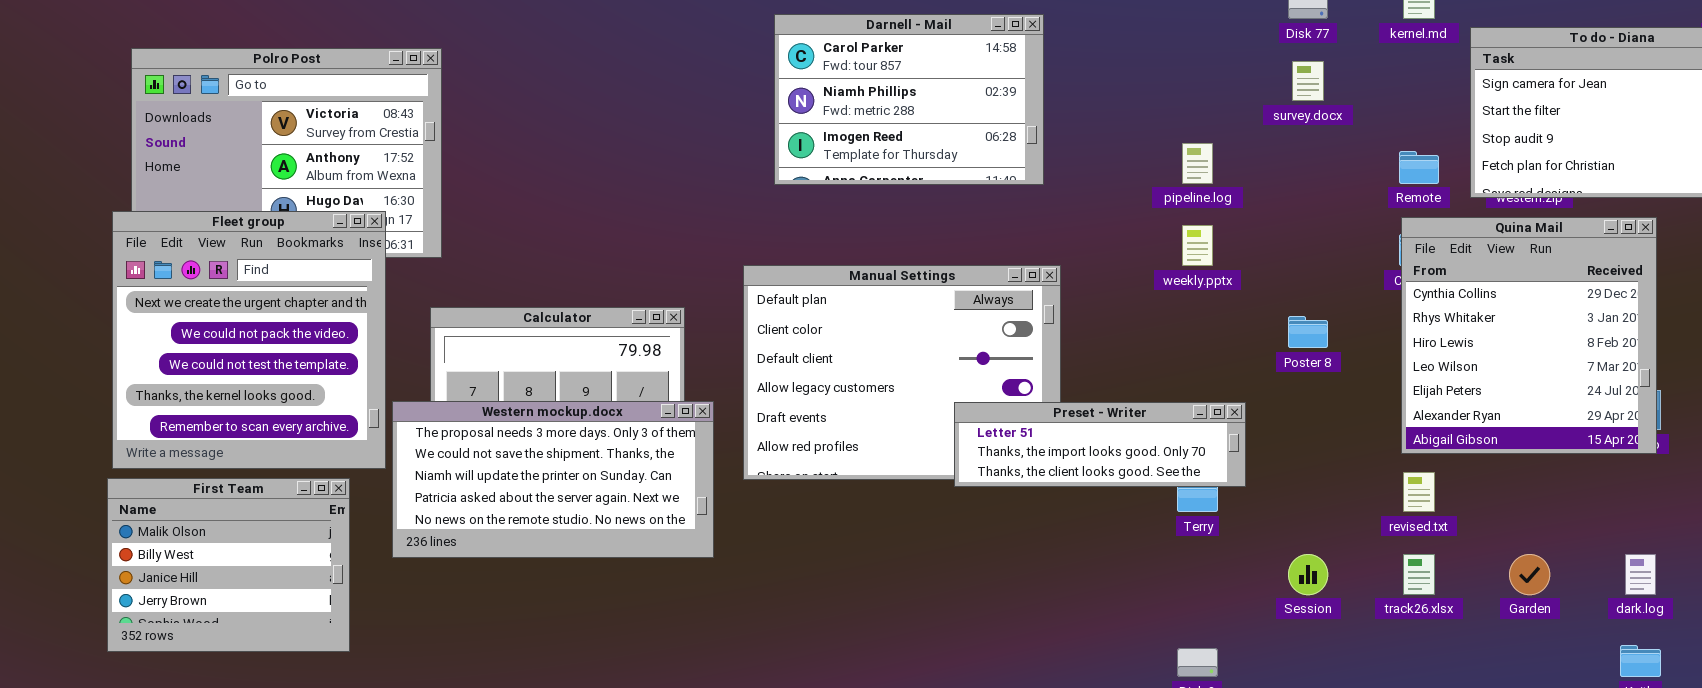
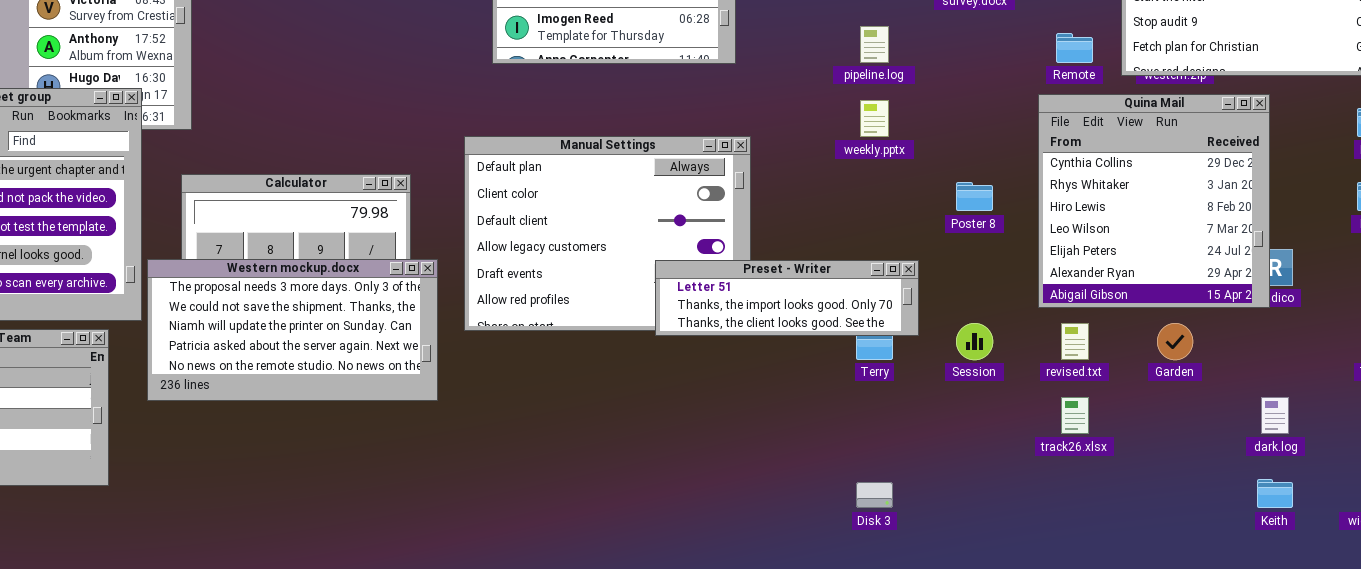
Quina Mail: [1401,217,1657,454] -> [1038,94,1270,308], moved
Session: [1288,554,1328,595] -> [956,323,993,360], moved
Garden: [1509,554,1550,595] -> [1157,323,1193,360], moved

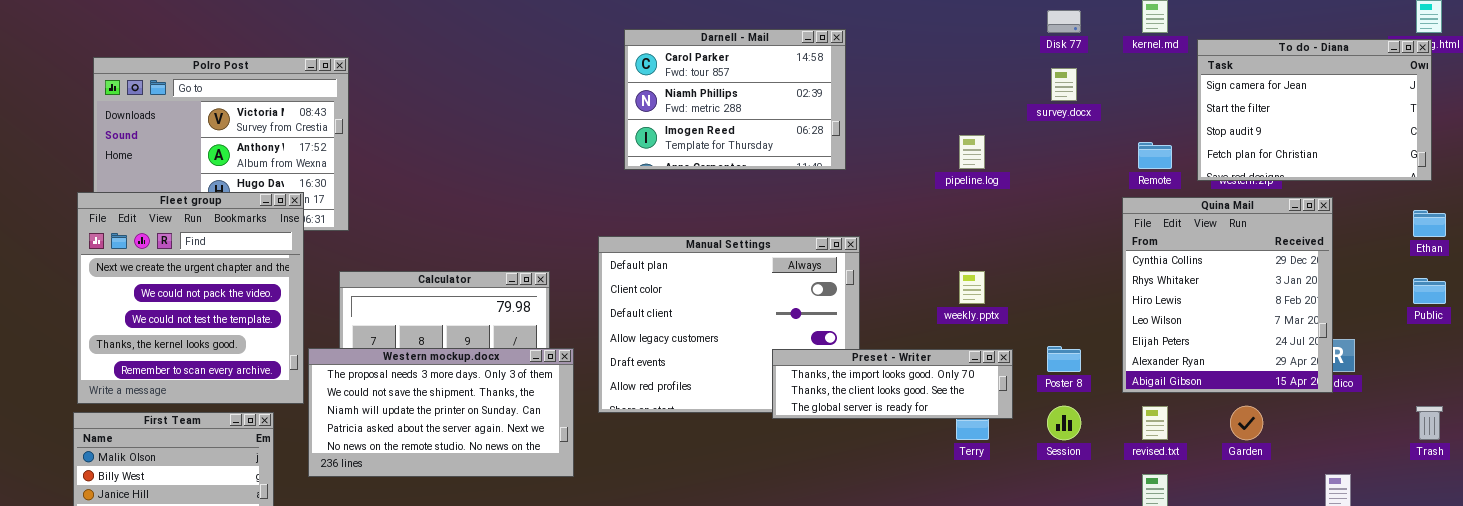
weekly.pptx: [860,100,889,137] -> [959,271,985,304], moved
Poster 8: [956,182,993,211] -> [1047,346,1081,372], moved
Preset - Writer: [655,260,919,336] -> [772,349,1013,419], scrolled down 1 row

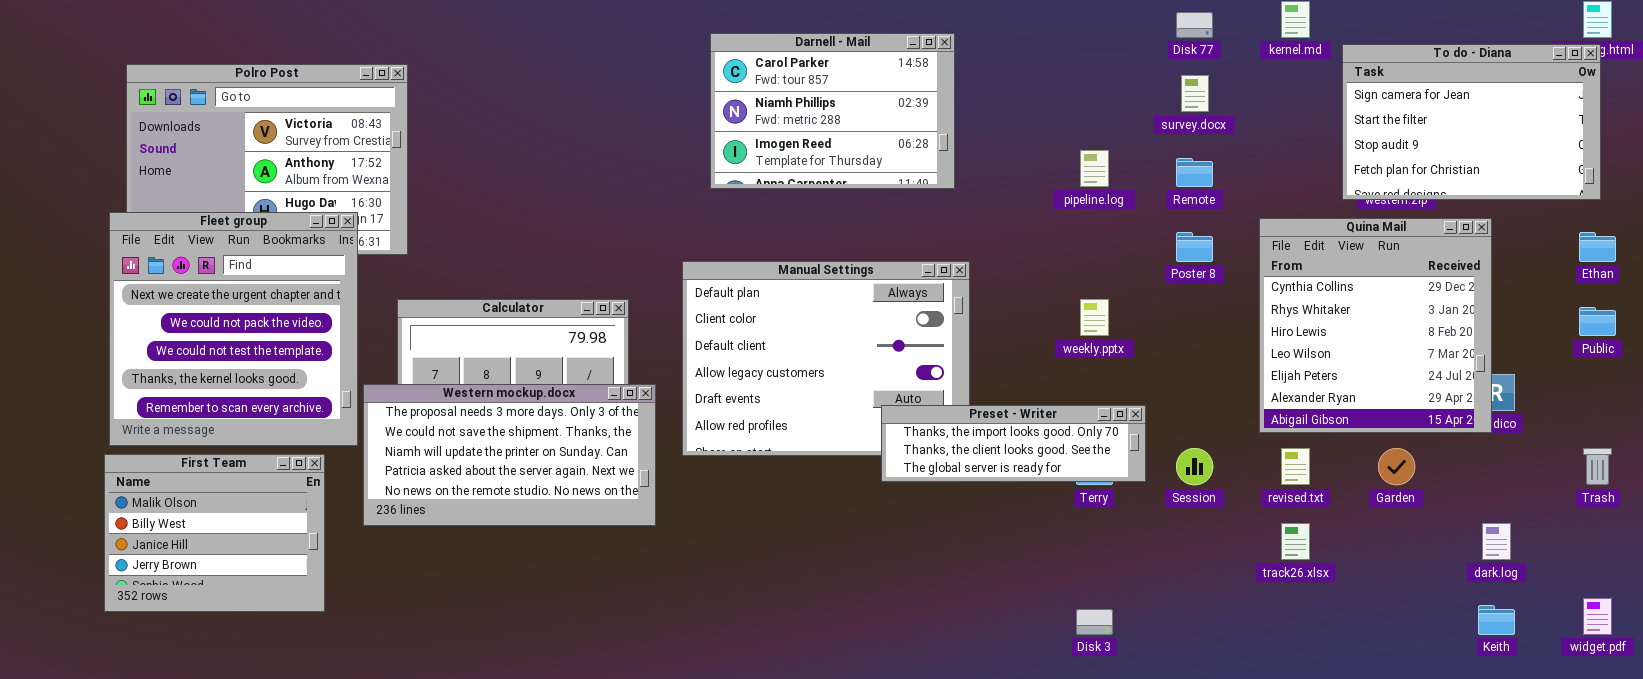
Remote: [1138,142,1172,169] -> [1176,158,1213,187], moved
Poster 8: [1047,346,1081,372] -> [1176,232,1213,262], moved
Preset - Writer: [772,349,1013,419] -> [881,405,1146,482], moved

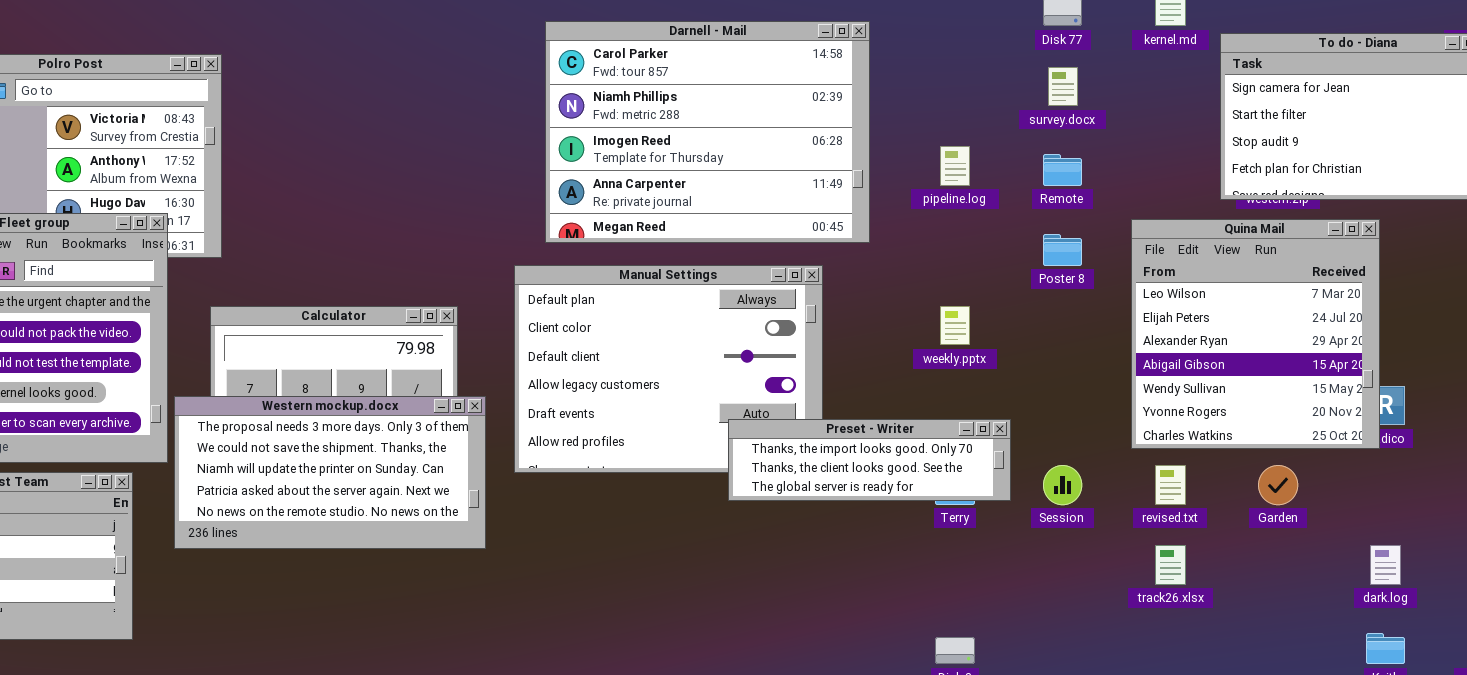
Darnell - Mail: [710,33,955,189] -> [545,21,870,243], resized
Quina Mail: [1259,218,1492,433] -> [1131,219,1380,449], scrolled down 3 rows

